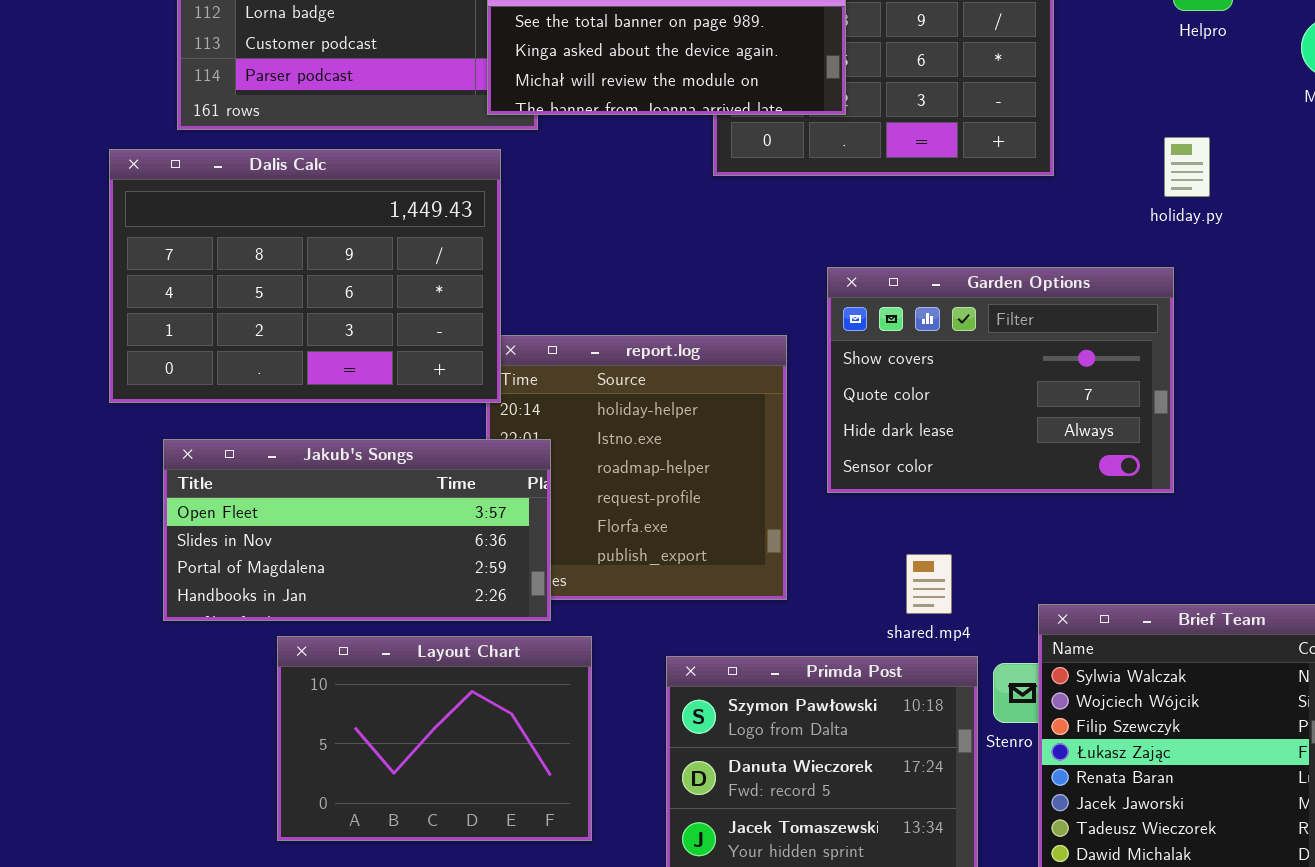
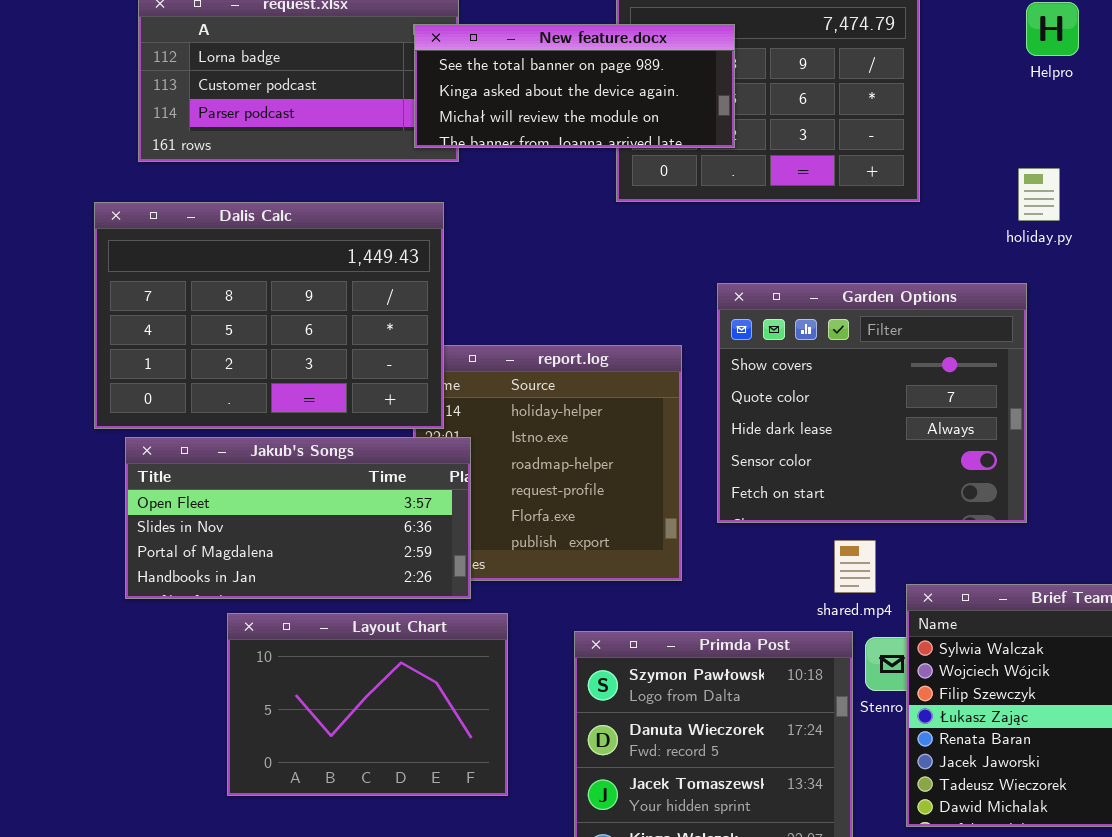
Dalis Calc: [109,149,501,403] -> [94,202,444,429], moved
Garden Options: [827,267,1174,493] -> [717,283,1027,523], resized
shared.mp4: [906,554,952,614] -> [834,540,876,593], moved

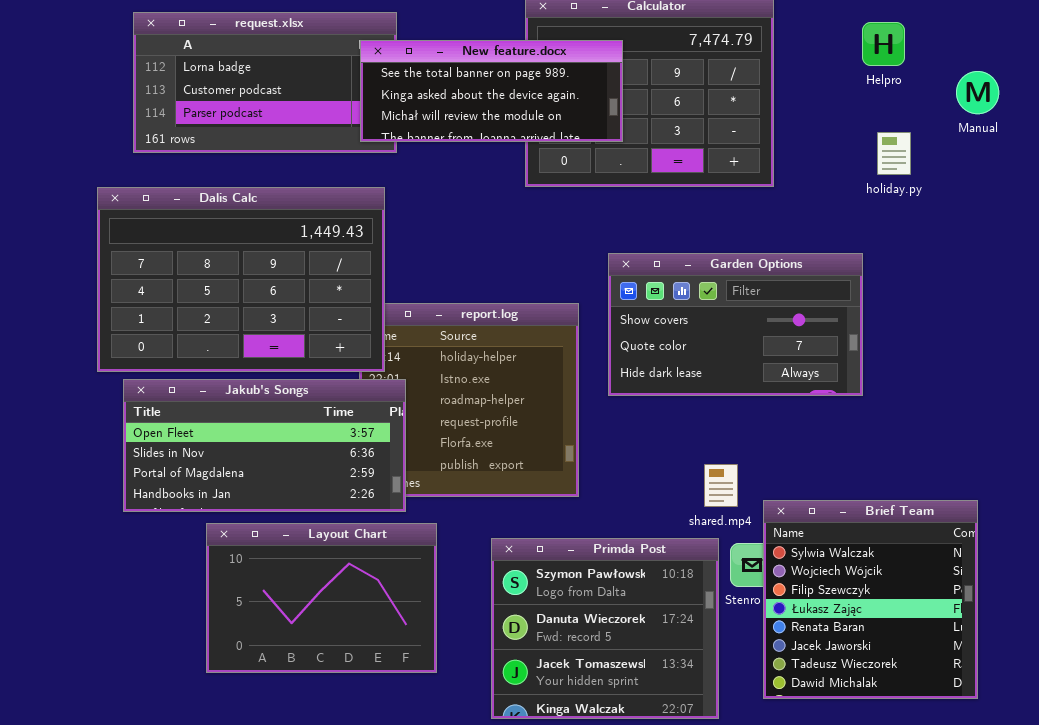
holiday.py: [1018,168,1060,221] -> [877,132,911,175], moved
Garden Options: [717,283,1027,523] -> [608,253,863,396], resized

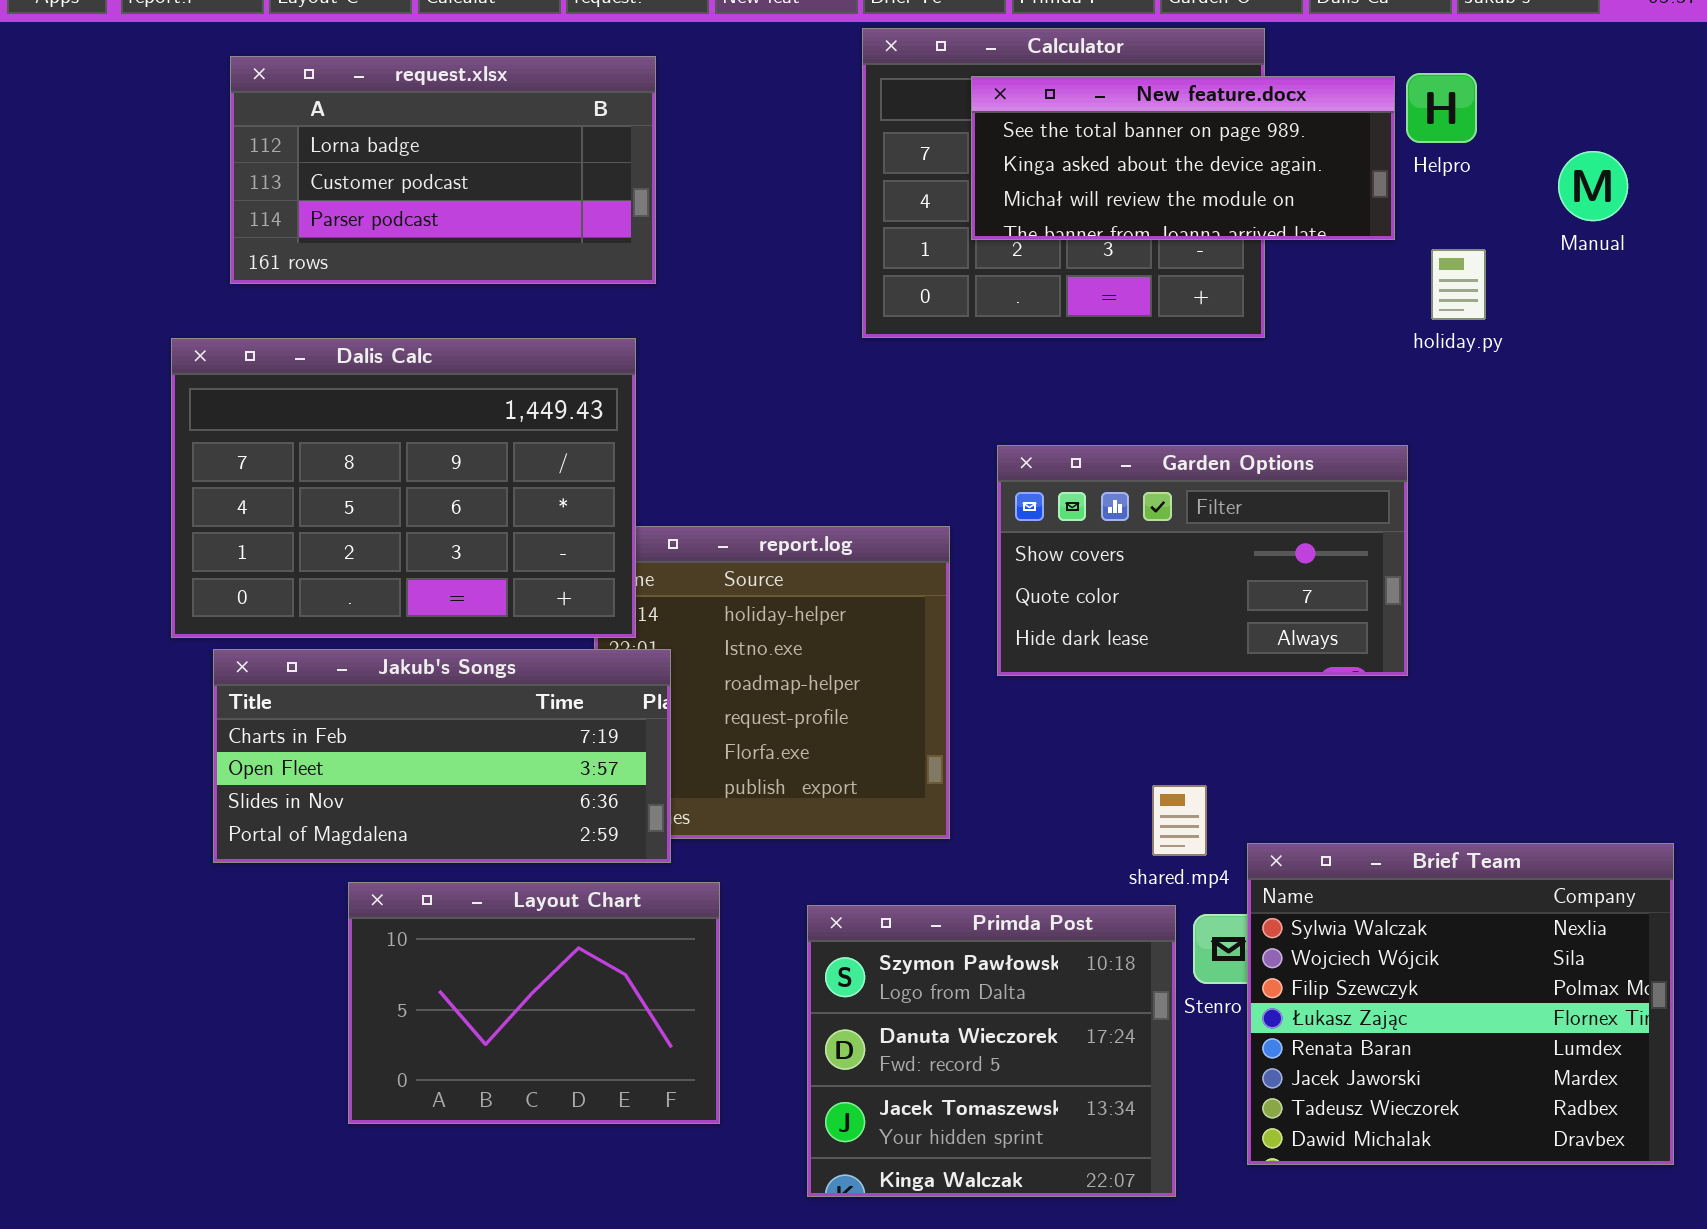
New feature.docx: [360,40,623,142] -> [971,76,1395,240], moved
Jakub's Songs: [123,379,406,512] -> [213,649,671,863], scrolled up 1 row
Brief Team: [763,500,978,699] -> [1247,843,1674,1165], resized

